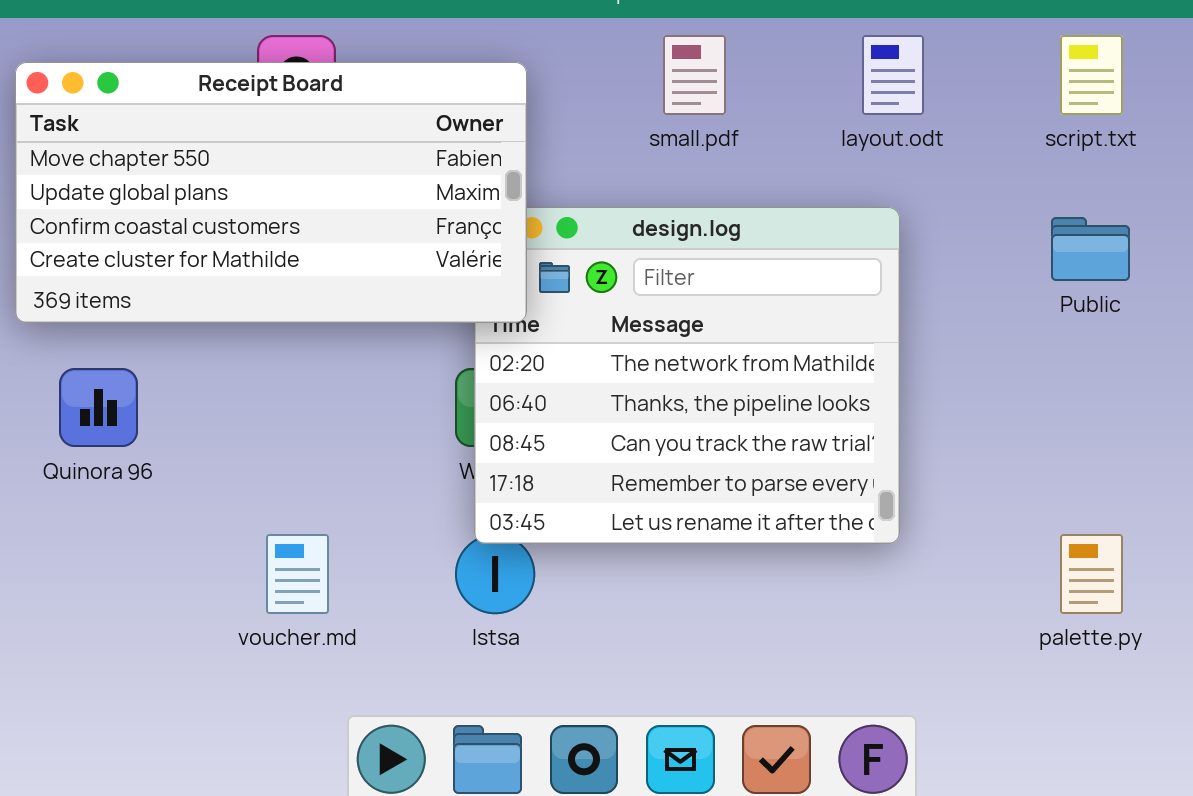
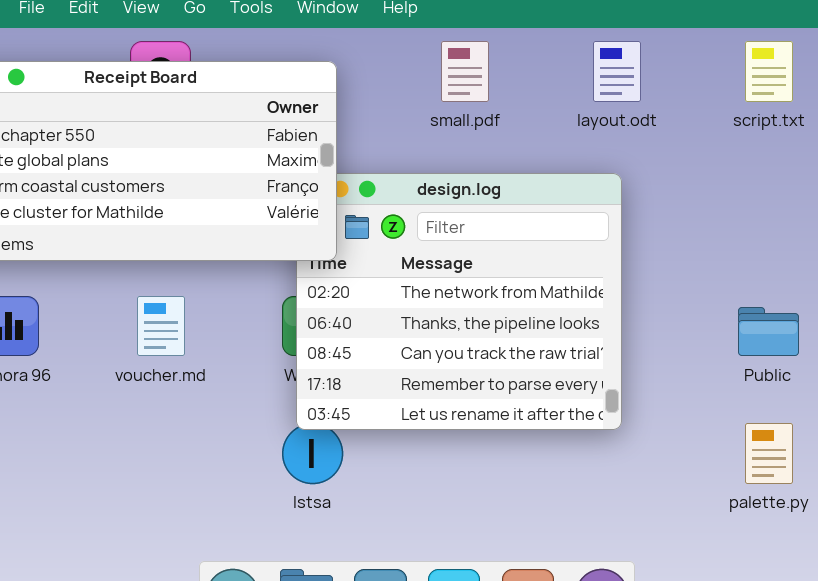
Public: [1051,217,1130,281] -> [738,307,799,356], moved
voucher.md: [266,534,329,614] -> [137,296,185,356], moved

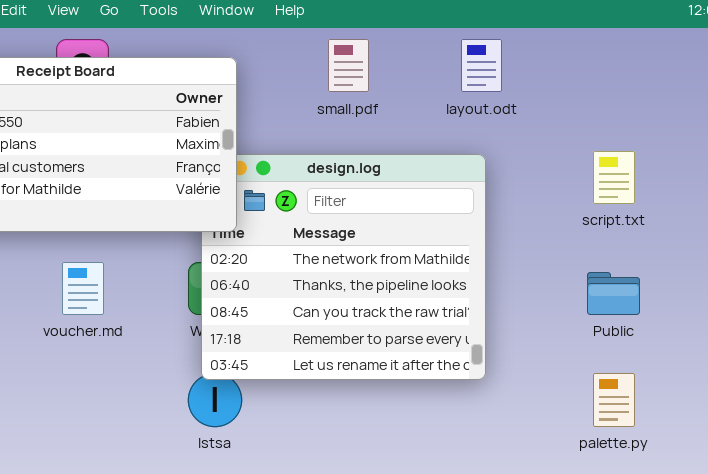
script.txt: [745,41,793,102] -> [593,151,635,204], moved

